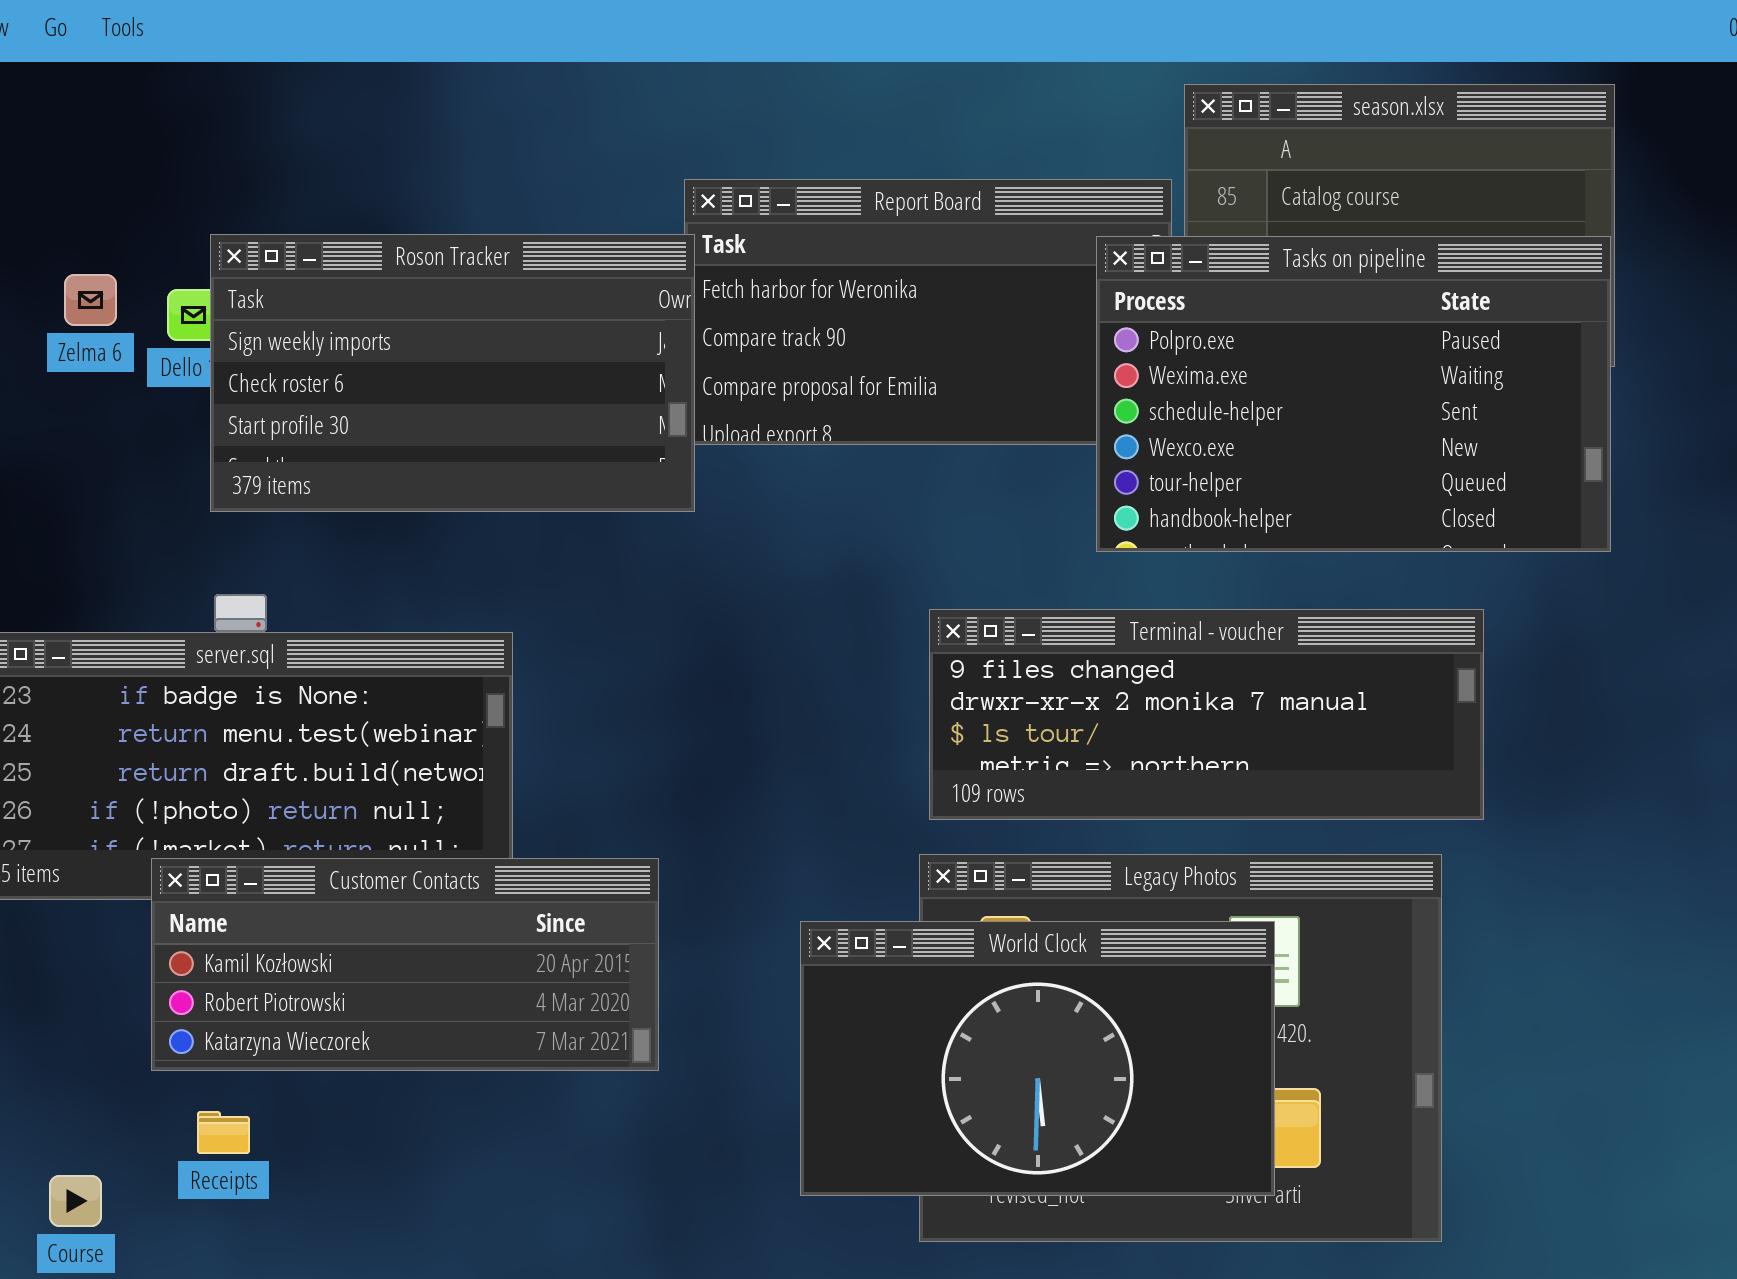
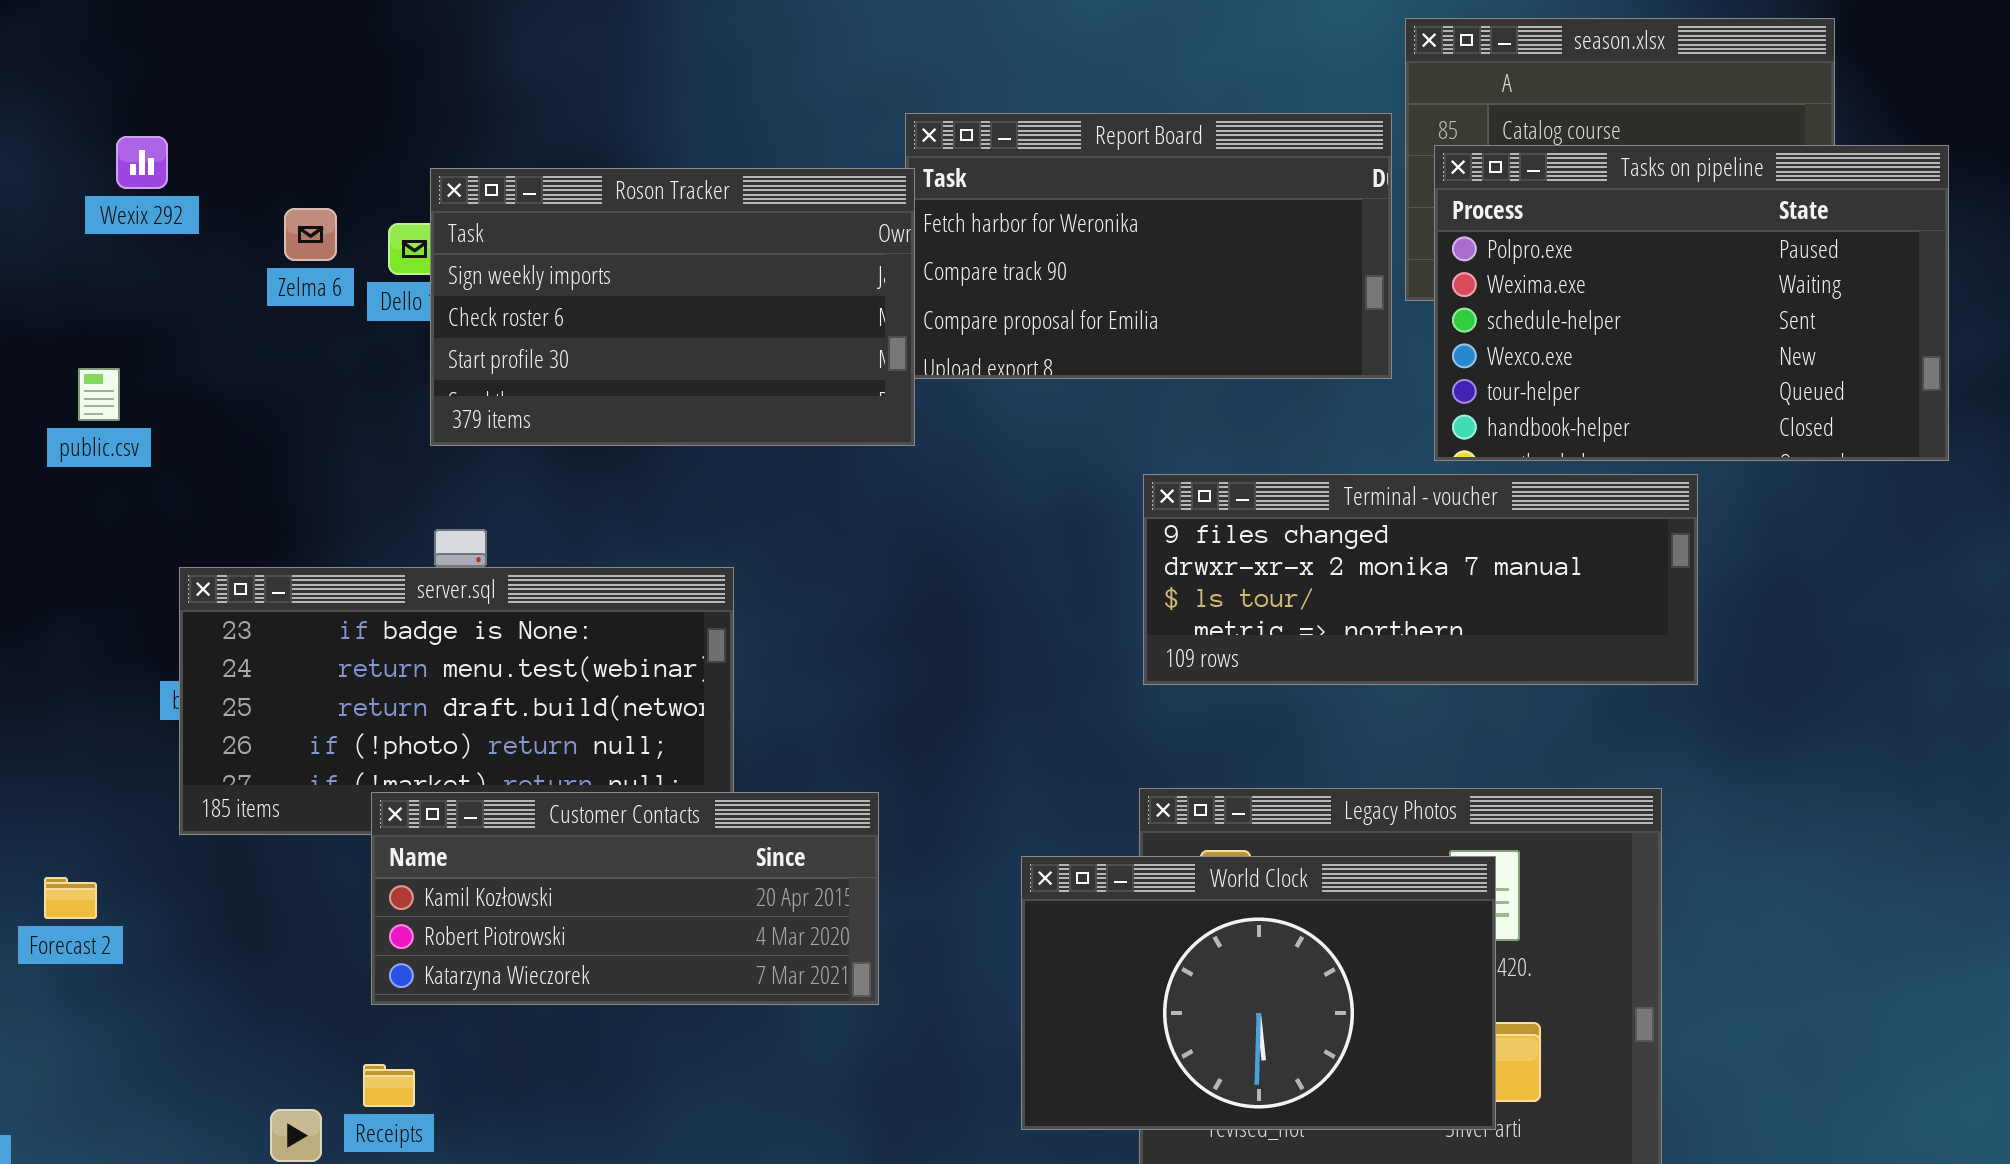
Tasks on pipeline: [1096,236,1611,552] -> [1434,145,1949,461], moved
Terminal - voucher: [929,609,1484,820] -> [1143,474,1698,685], moved
Receipts: [197,1111,250,1154] -> [363,1064,415,1107], moved

